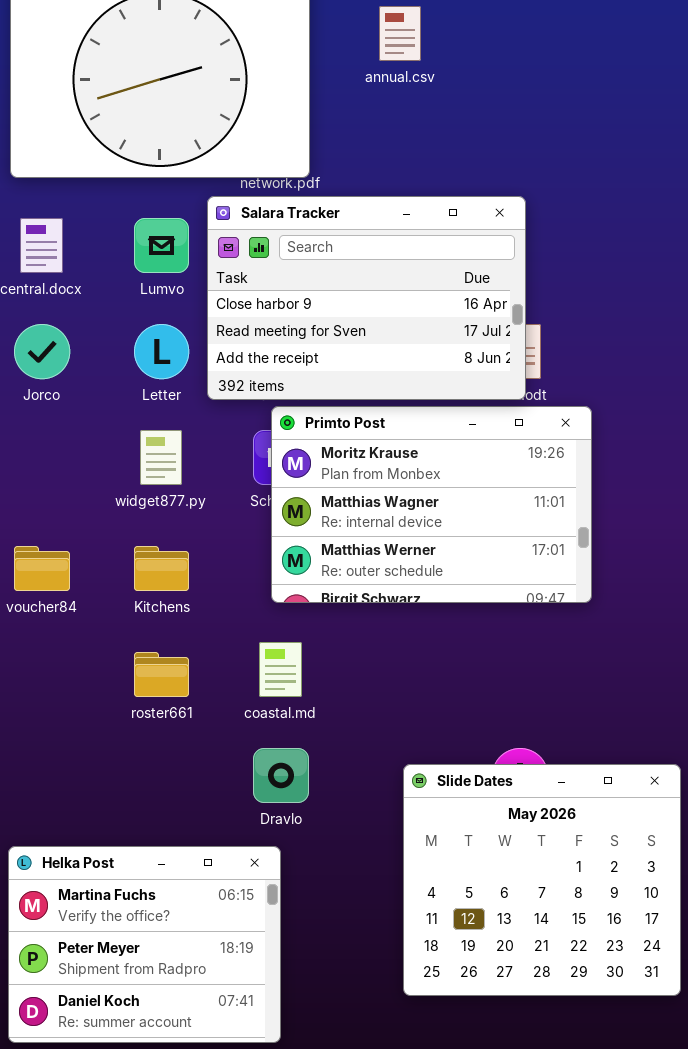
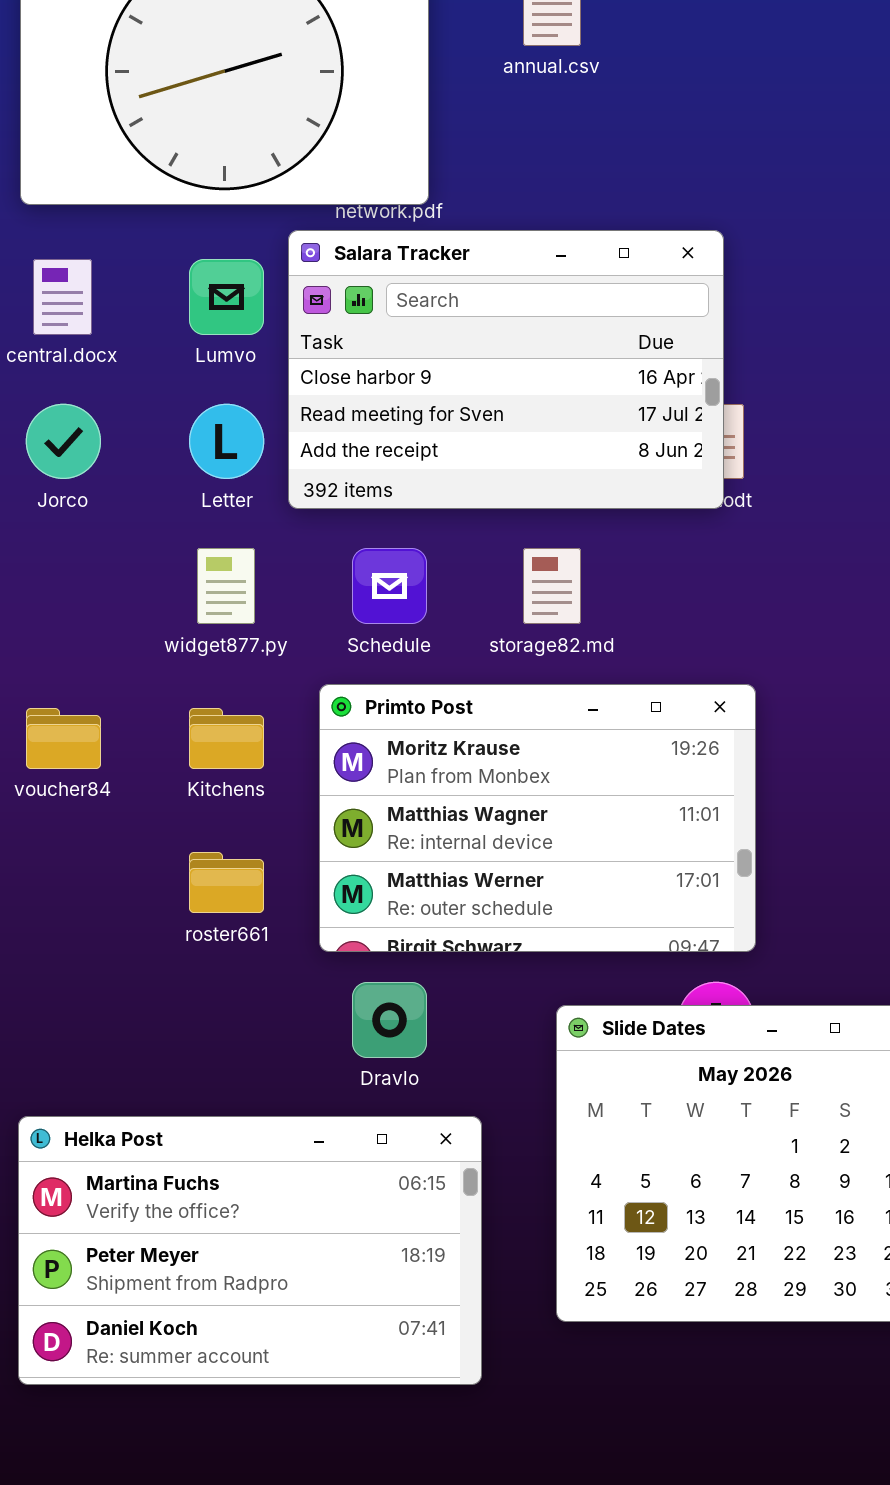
Primto Post: [271,406,592,603] -> [319,684,756,952], moved
Helka Post: [8,846,281,1043] -> [18,1116,482,1385], resized

